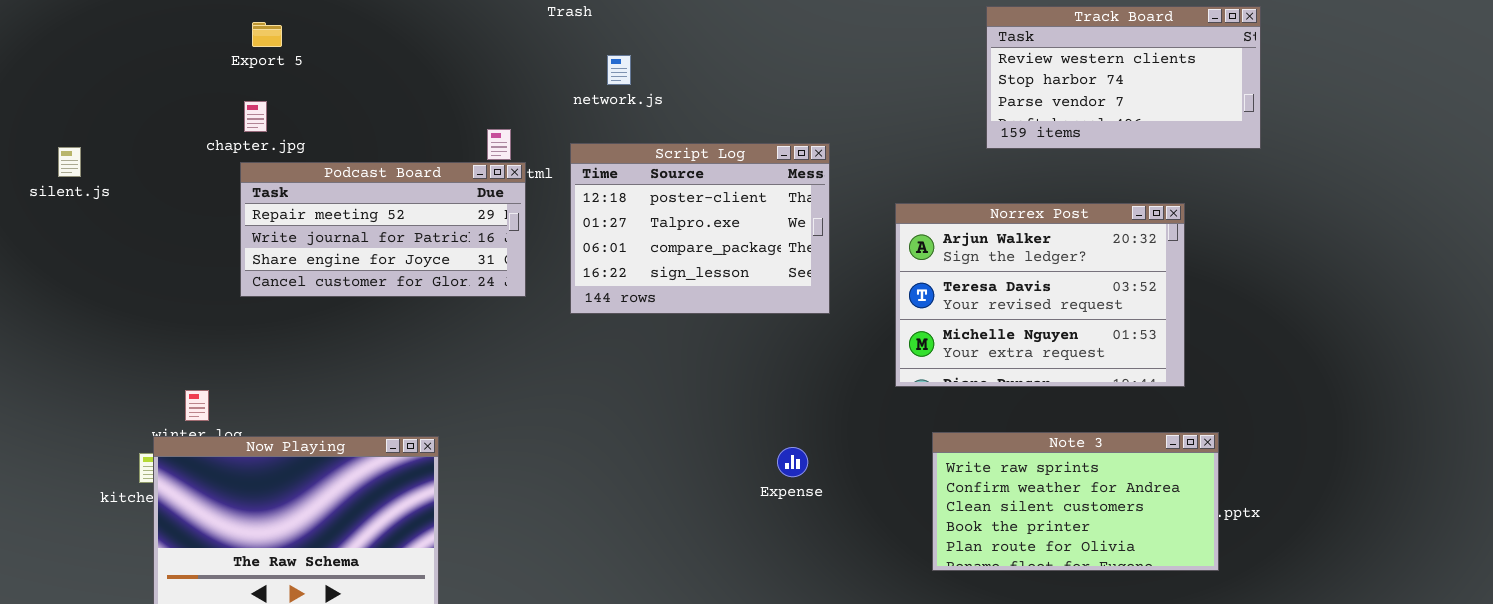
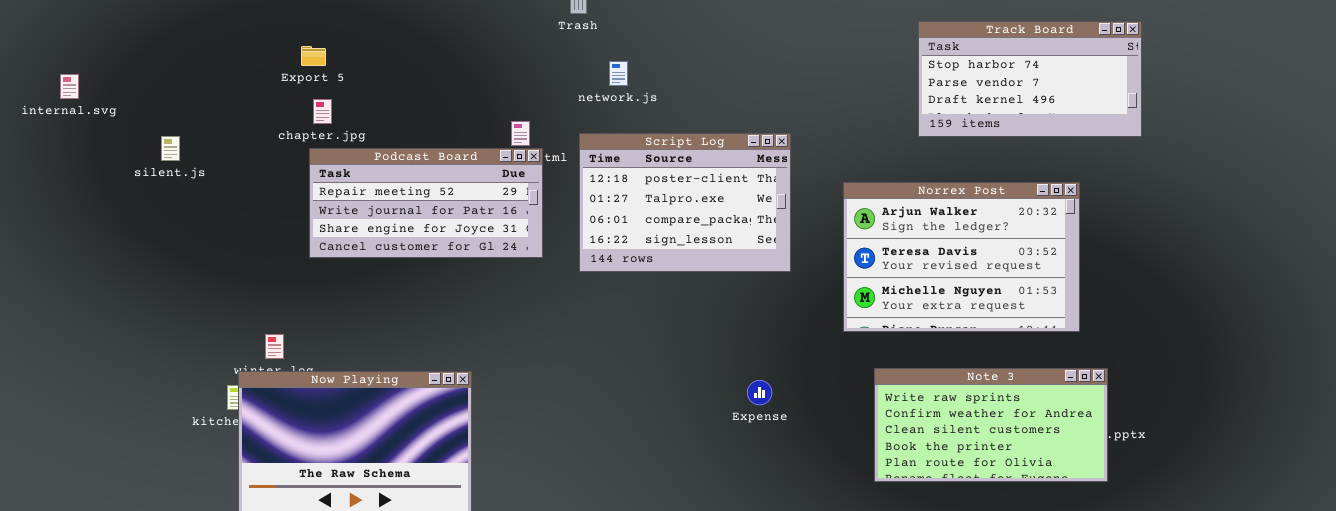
Track Board: [986,6,1261,149] -> [918,21,1142,137], scrolled down 1 row
Export 5: [252,22,282,47] -> [301,46,326,66], moved

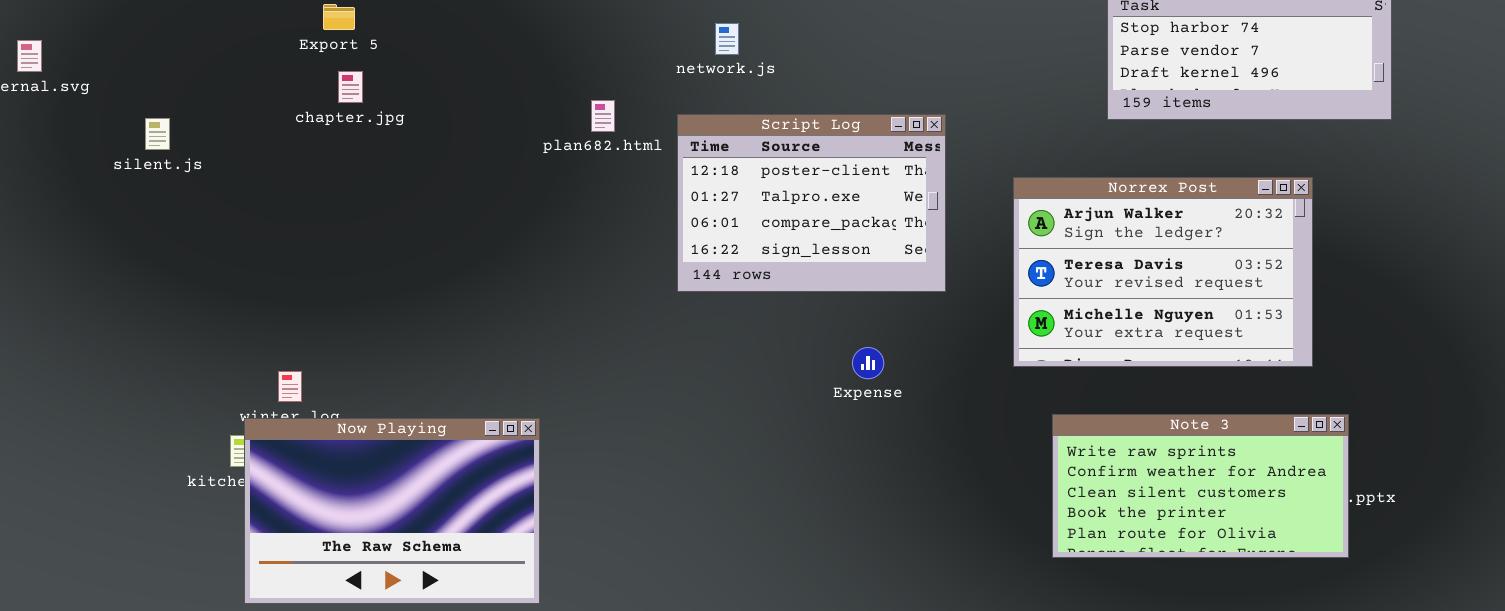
Podcast Board: [309,148,543,258] -> none, closed
Expense: [747,380,772,405] -> [852,347,884,379], moved

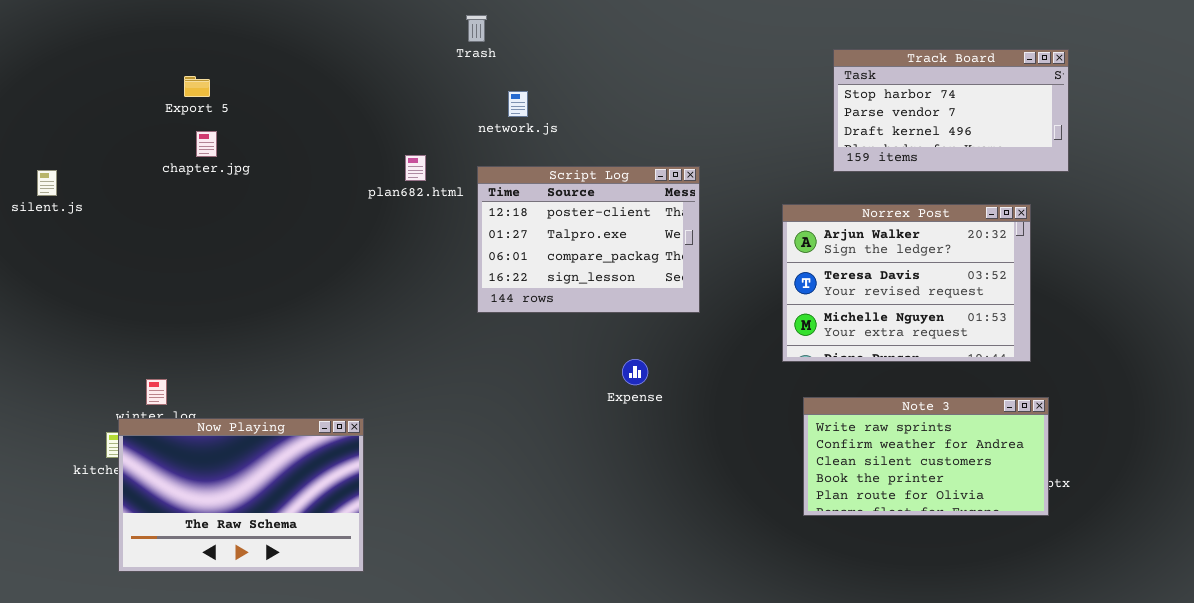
Norrex Post: [1013,177,1313,367] -> [782,204,1031,362], moved
Note 3: [1052,414,1349,558] -> [803,397,1049,516], moved

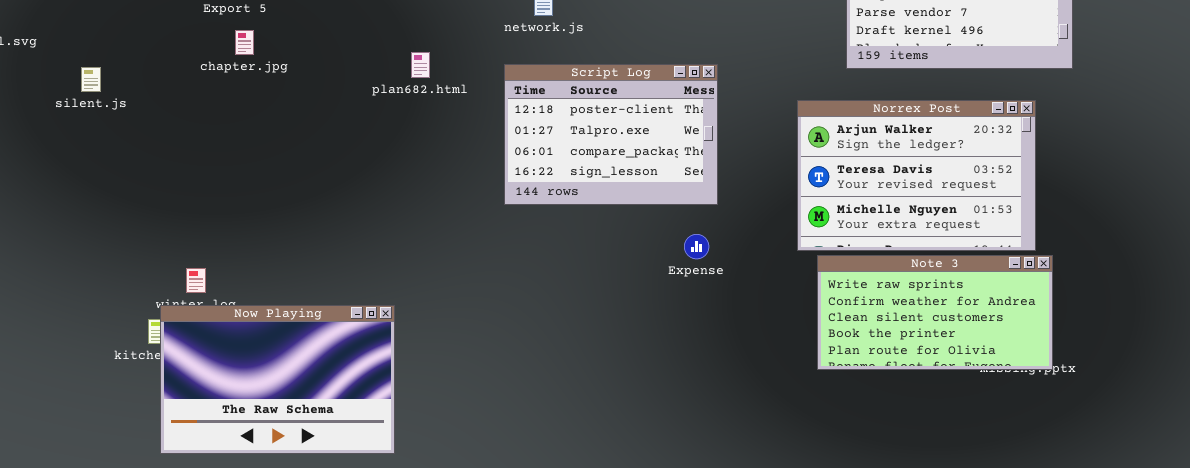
plan682.html: [405,155,426,181] -> [411,52,430,78], moved
Expense: [622,359,648,385] -> [684,234,709,259], moved
Note 3: [803,397,1049,516] -> [817,255,1053,370], moved

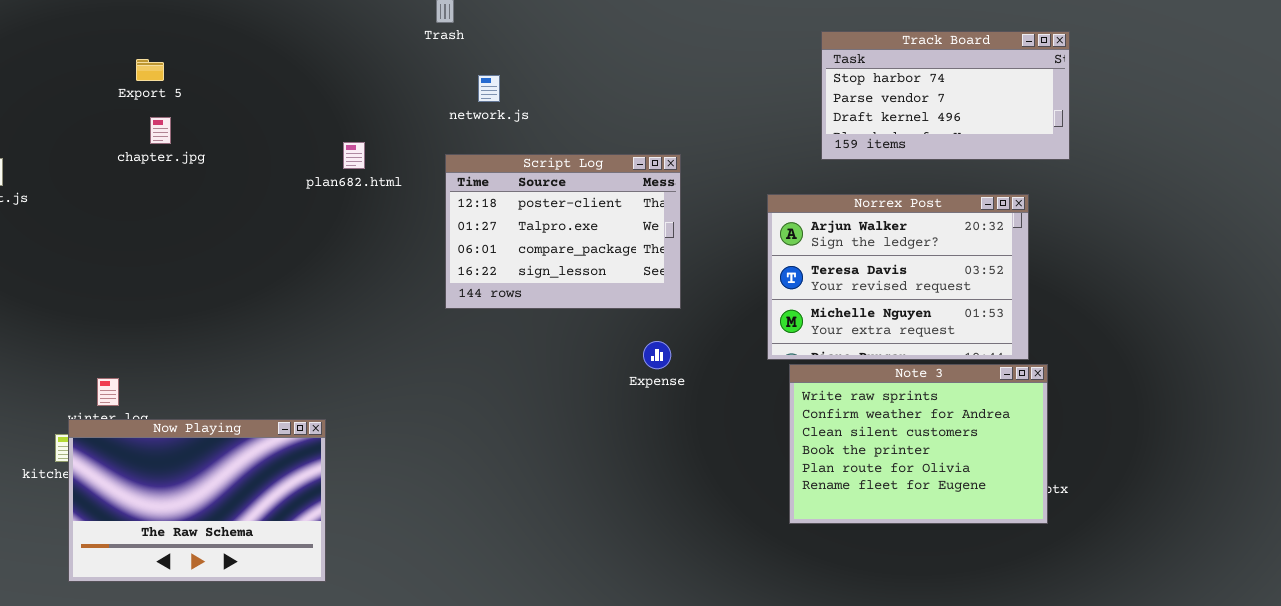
Note 3: [817,255,1053,370] -> [789,364,1048,524], resized

